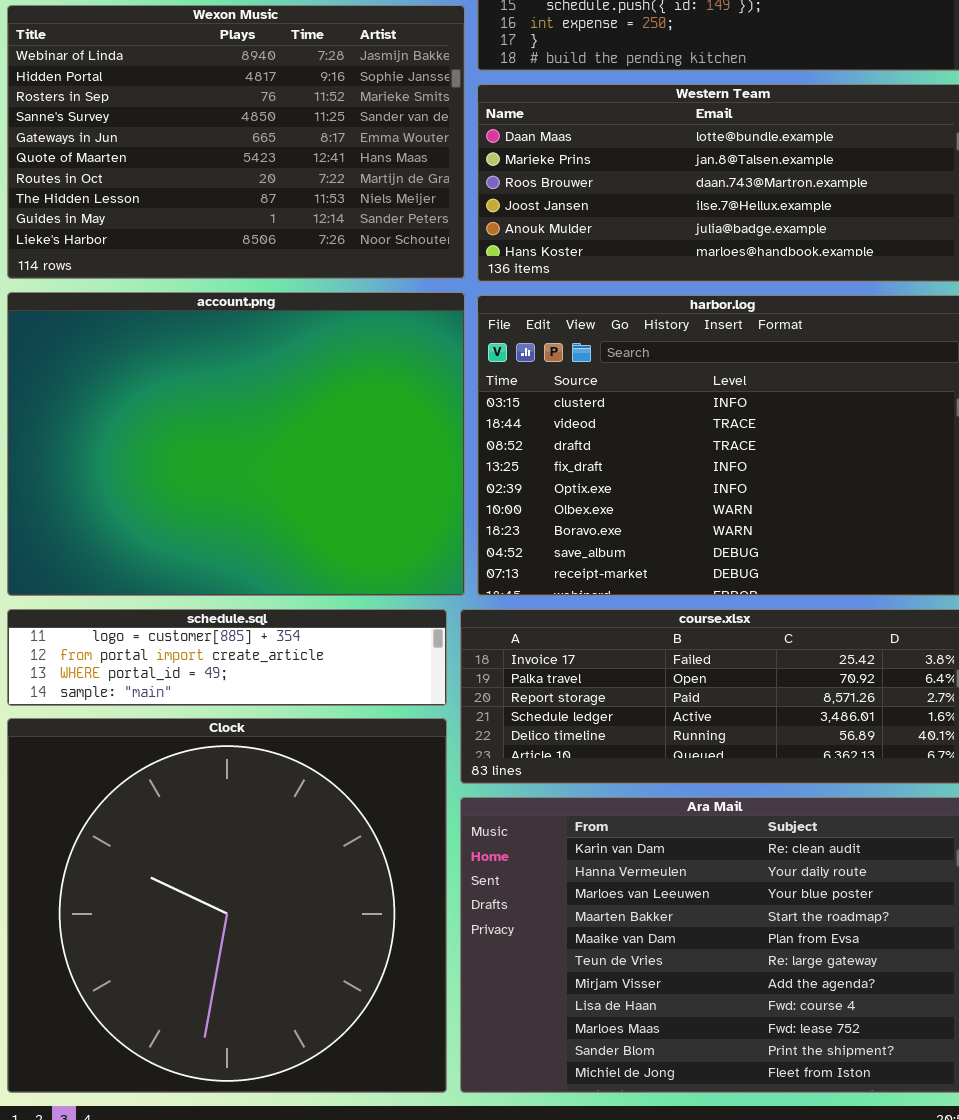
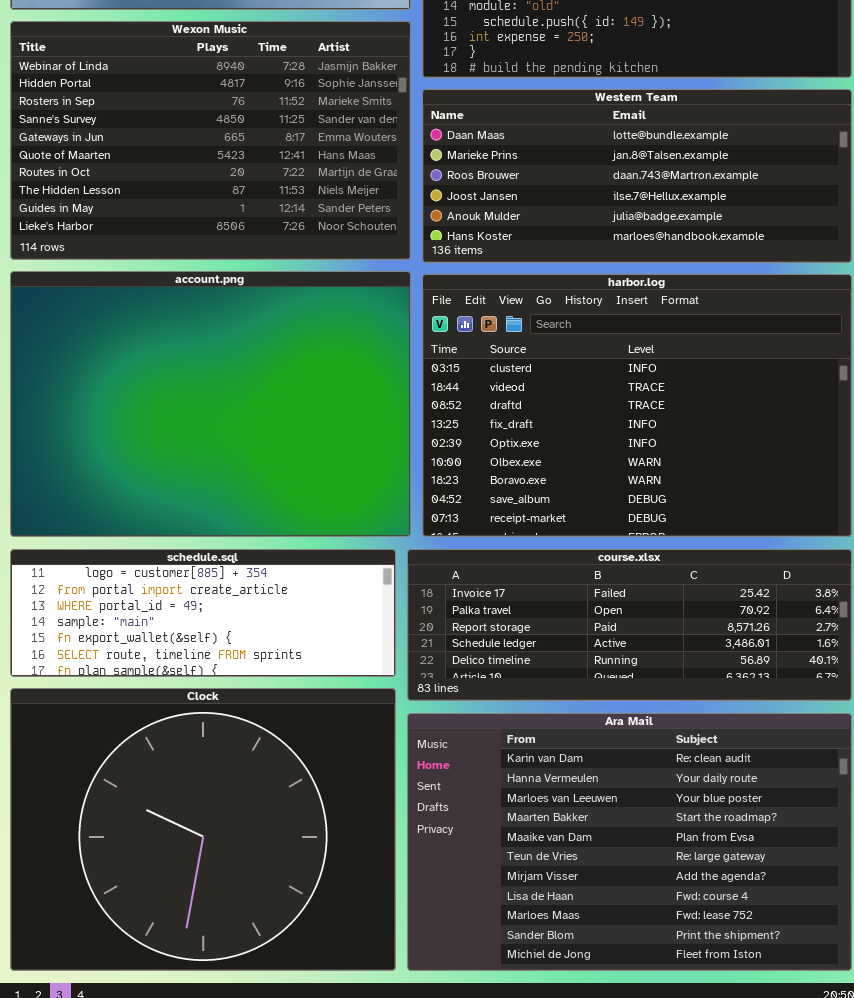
schedule.sql: [7,609,447,706] -> [10,549,396,677], resized
Clock: [7,718,447,1093] -> [10,688,396,971], resized

